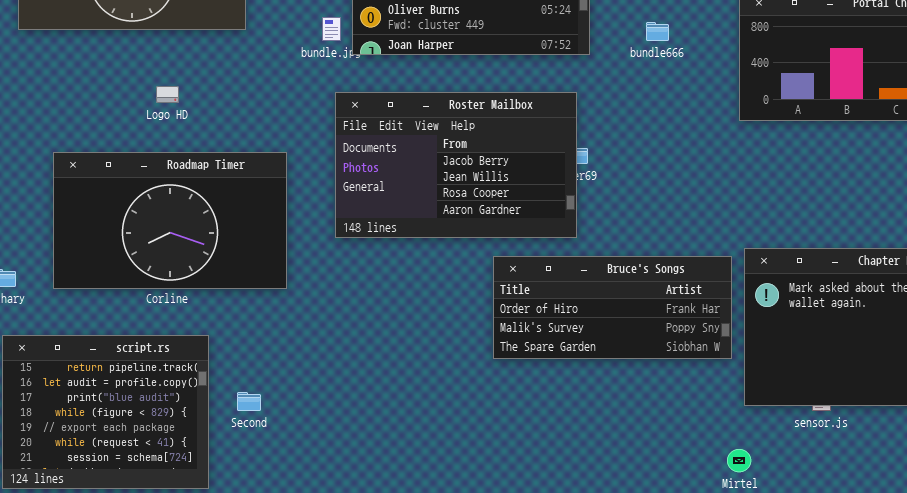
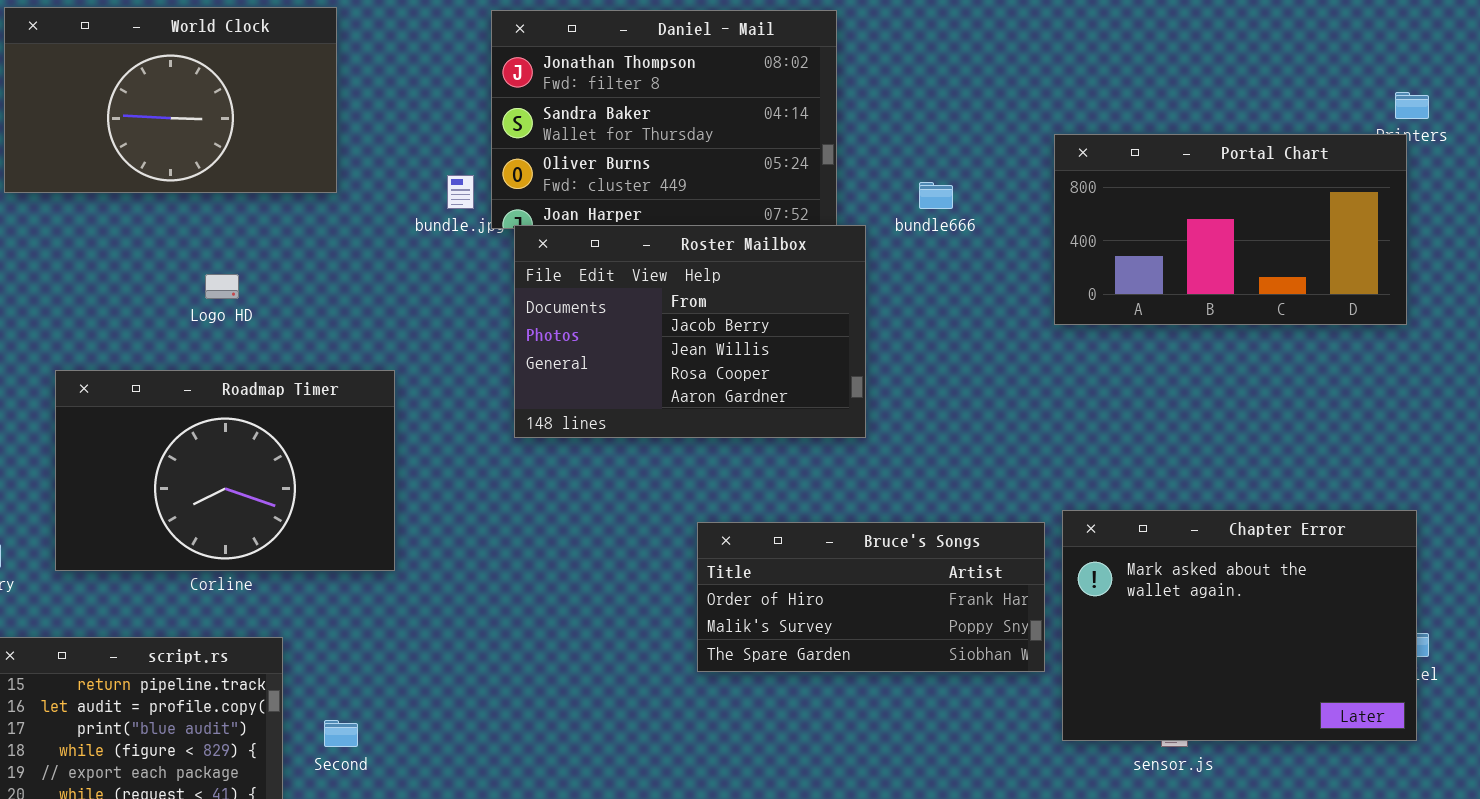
Roster Mailbox: [335,92,577,238] -> [514,225,866,438], moved

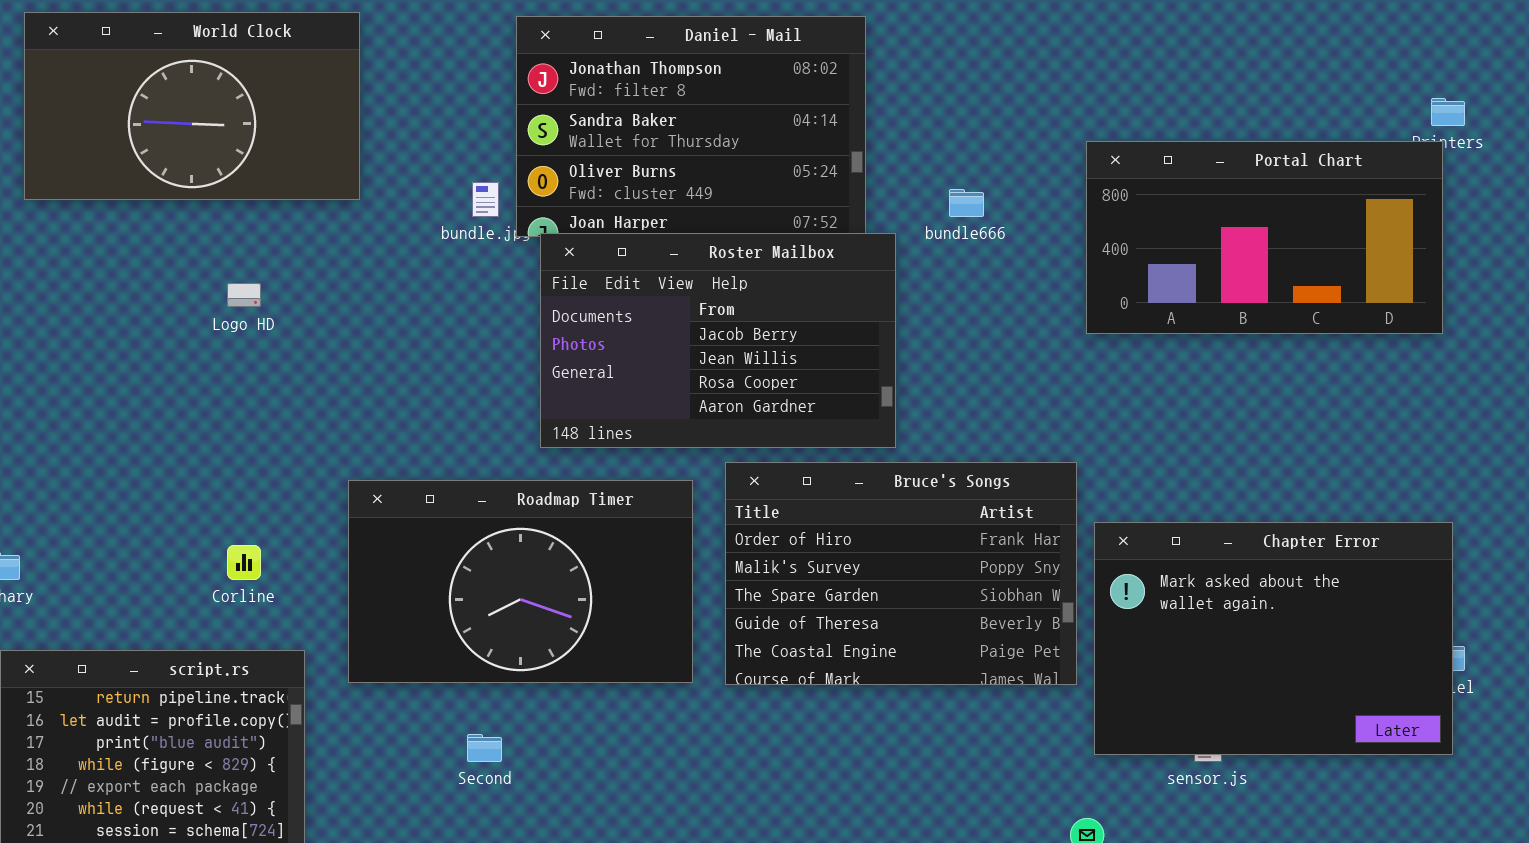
Roadmap Timer: [55,370,395,571] -> [348,480,693,683], moved
Bruce's Songs: [697,522,1045,672] -> [725,462,1077,685], resized
Second: [324,720,358,747] -> [467,734,502,762], moved

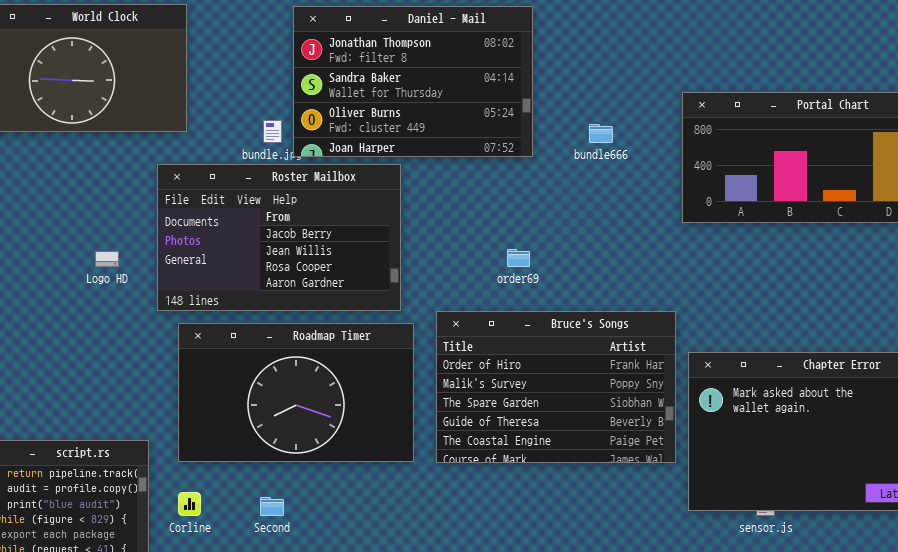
Roster Mailbox: [540,233,896,448] -> [157,164,401,311], moved
Logo HD: [227,283,261,307] -> [95,251,119,267], moved
Corline: [227,545,261,580] -> [178,492,201,516], moved

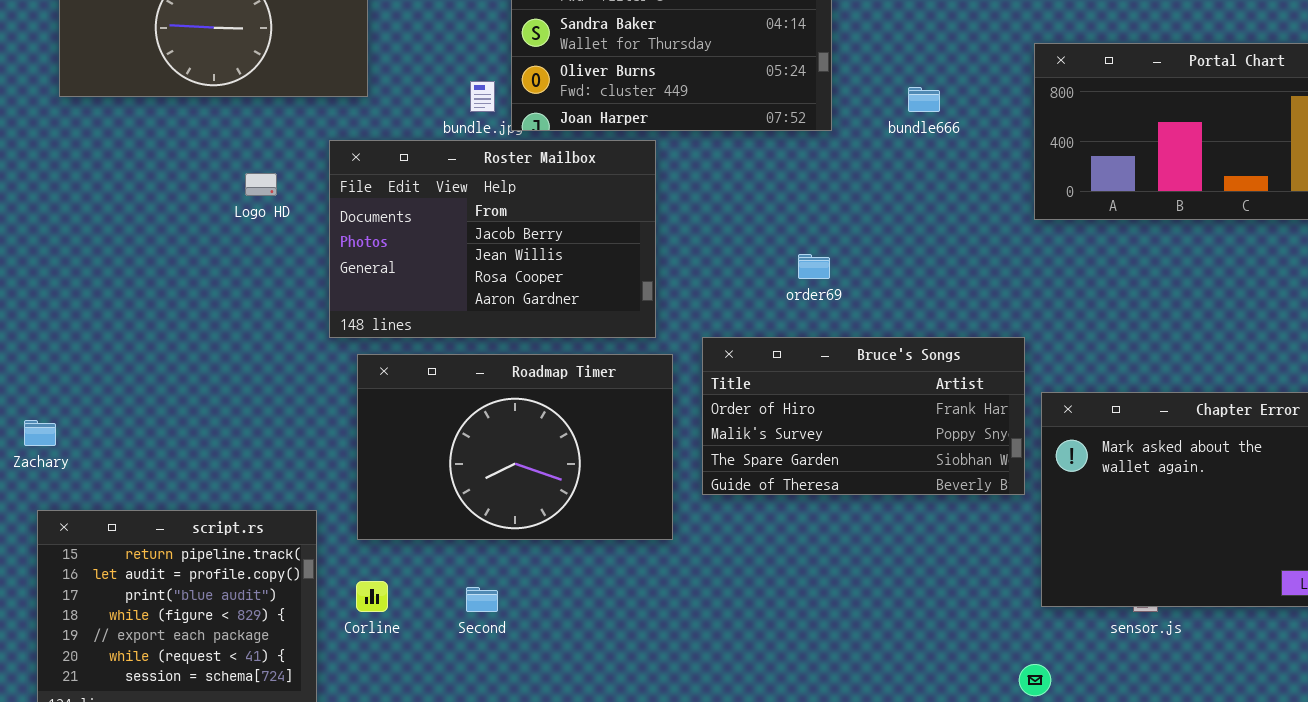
Logo HD: [95,251,119,267] -> [245,173,277,196], moved
Bruce's Songs: [436,311,676,463] -> [702,337,1025,495], resized

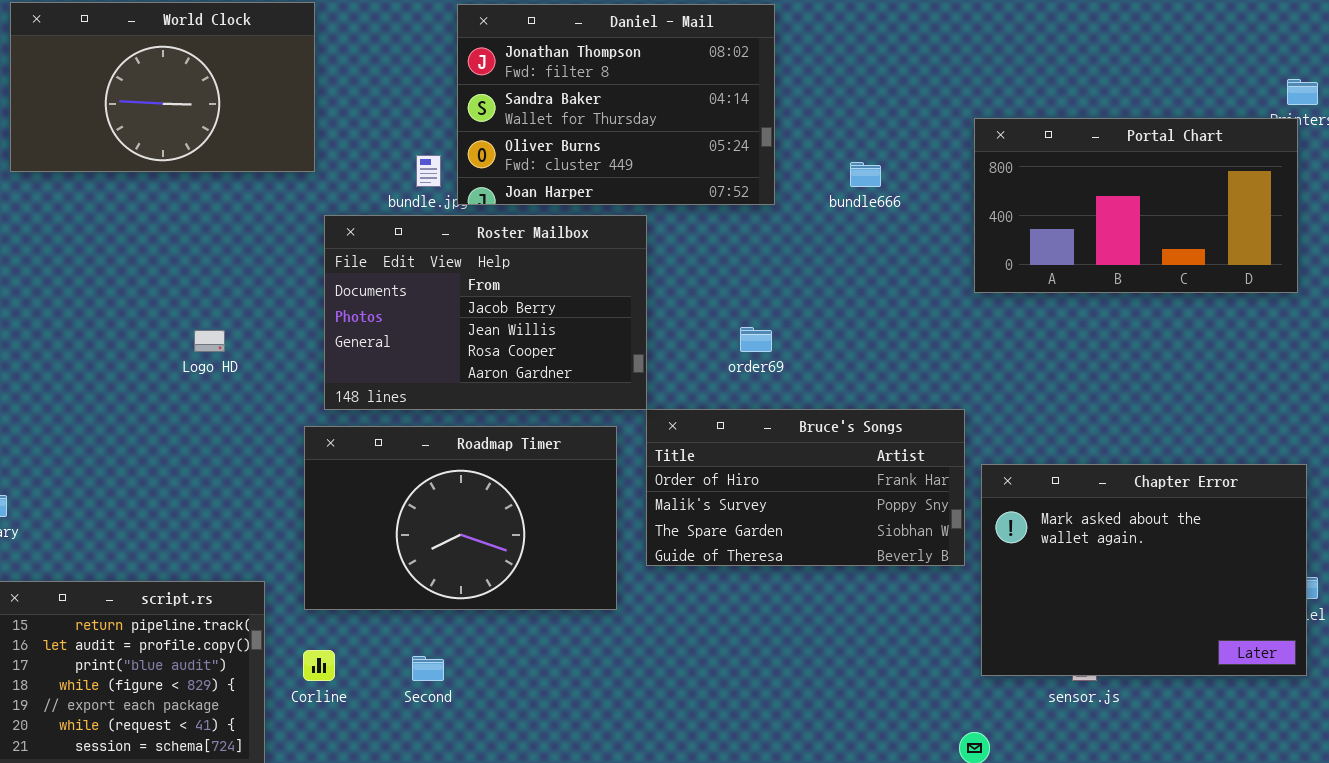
Roster Mailbox: [329,140,656,338] -> [324,215,647,410], moved
Logo HD: [245,173,277,196] -> [194,330,225,352], moved

